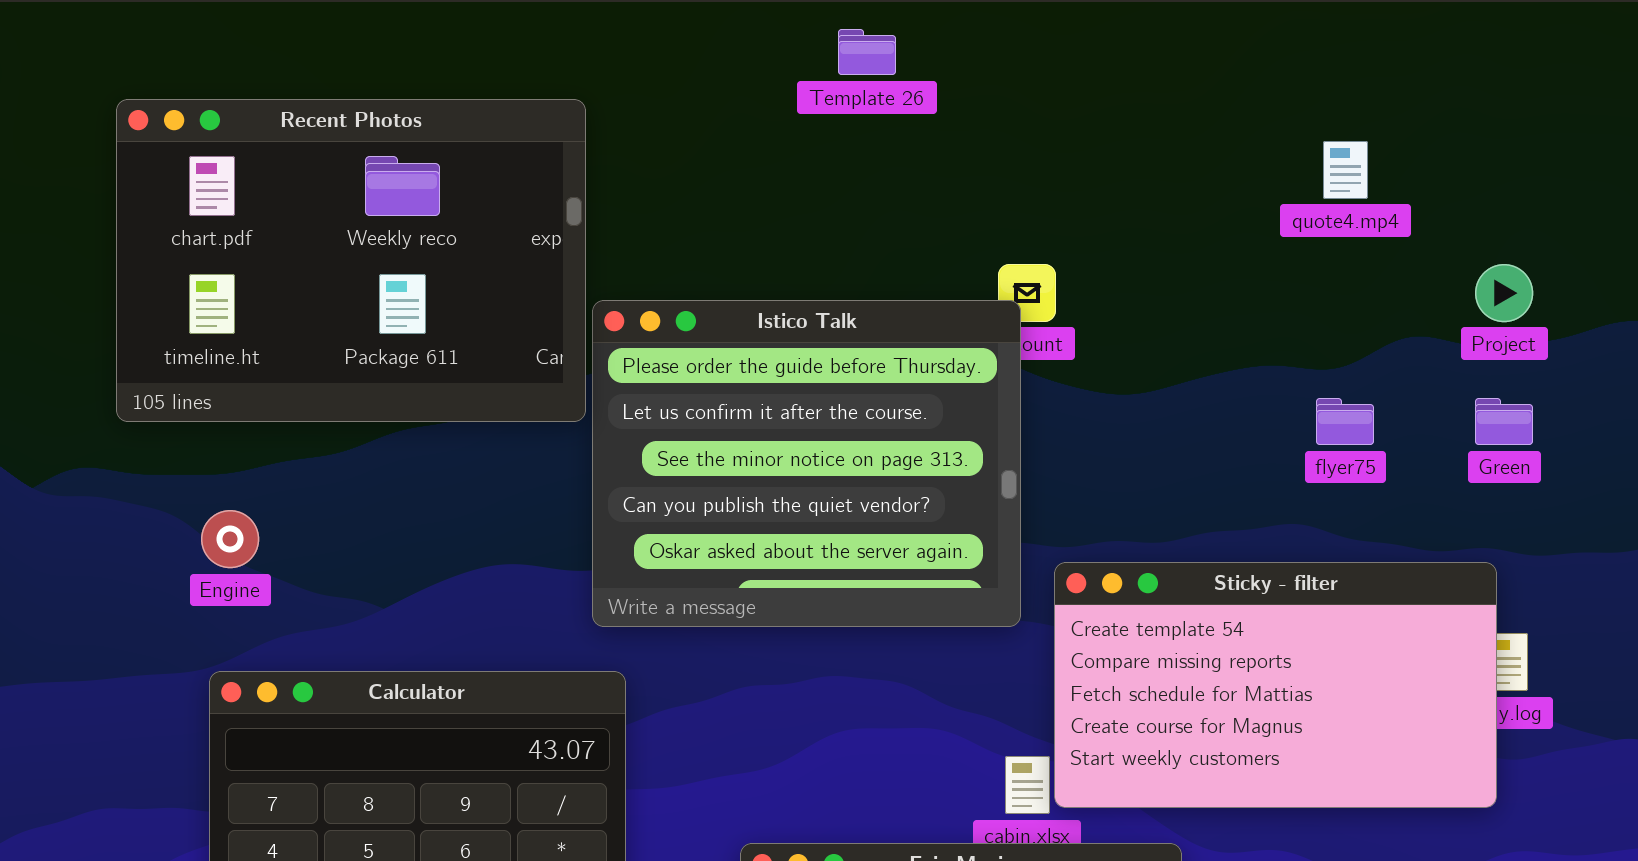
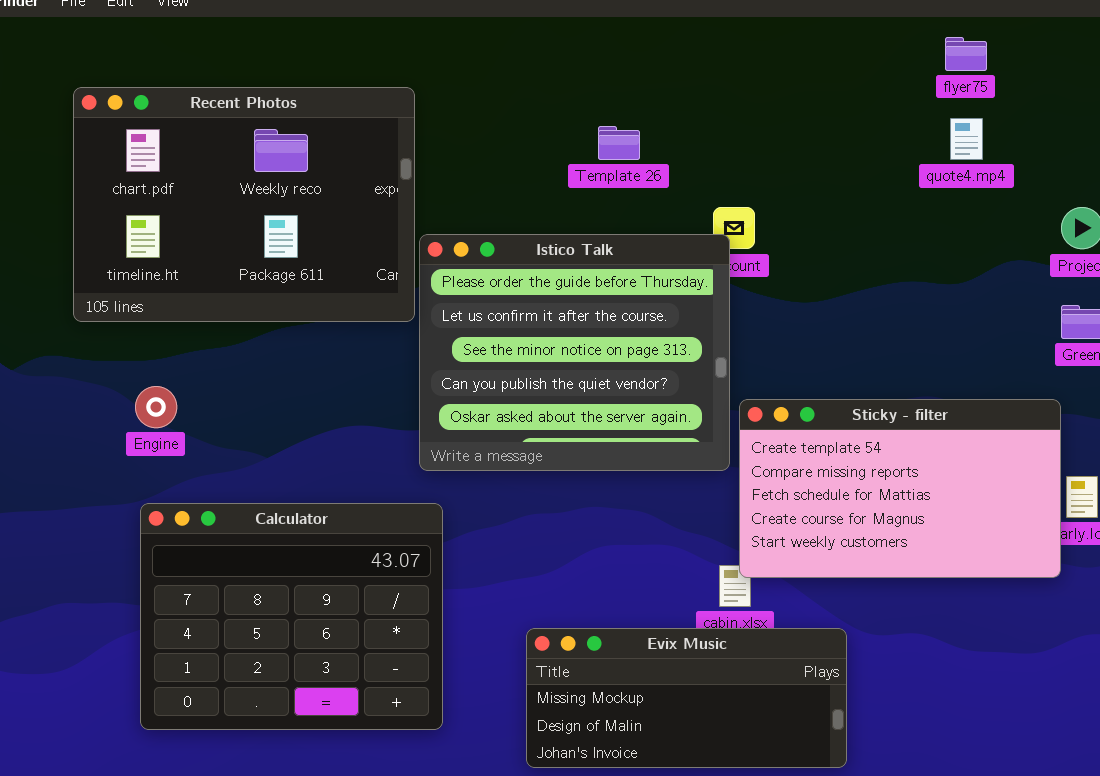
Template 26: [838,29,896,75] -> [598,126,640,160], moved
flyer75: [1316,398,1374,445] -> [945,37,987,71], moved
Sticky - filter: [1054,562,1497,808] -> [739,399,1061,578], moved

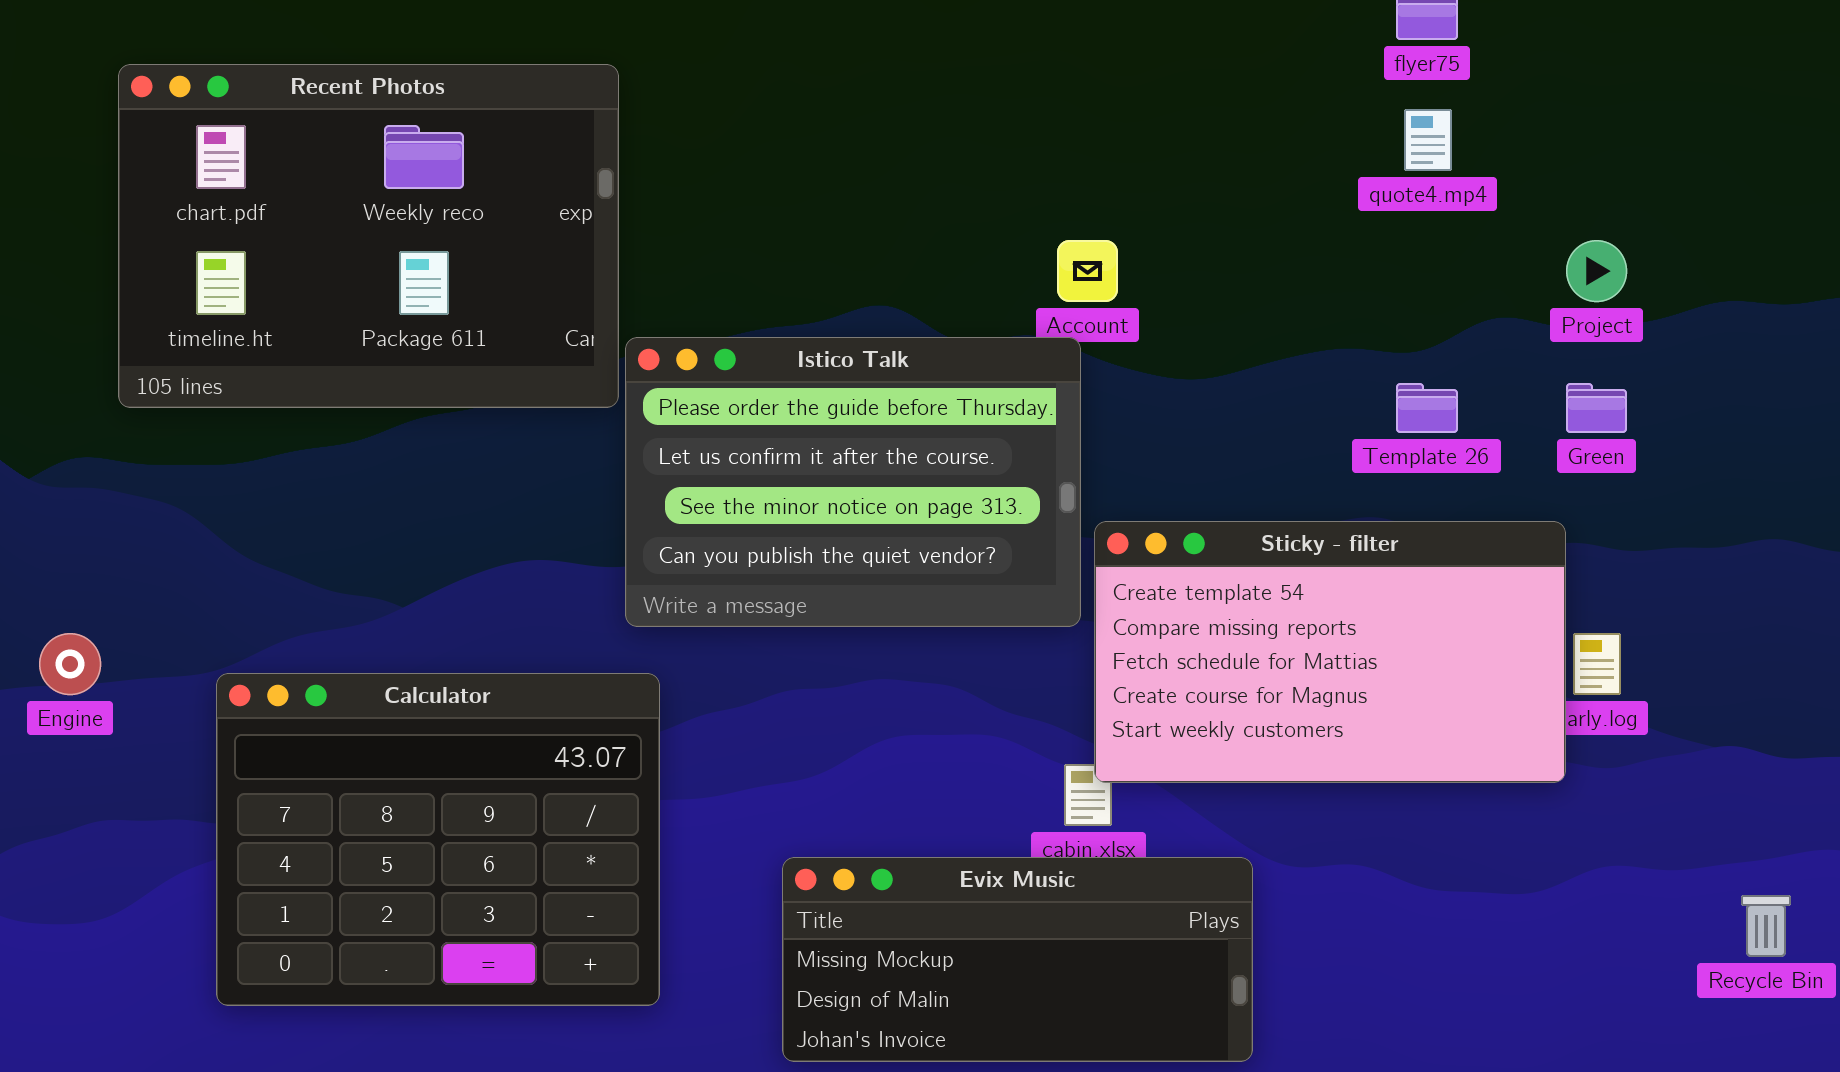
Template 26: [598,126,640,160] -> [1396,383,1458,433], moved
Istico Talk: [419,234,730,471] -> [625,337,1081,627], resized
Engine: [135,386,177,428] -> [39,633,101,695], moved

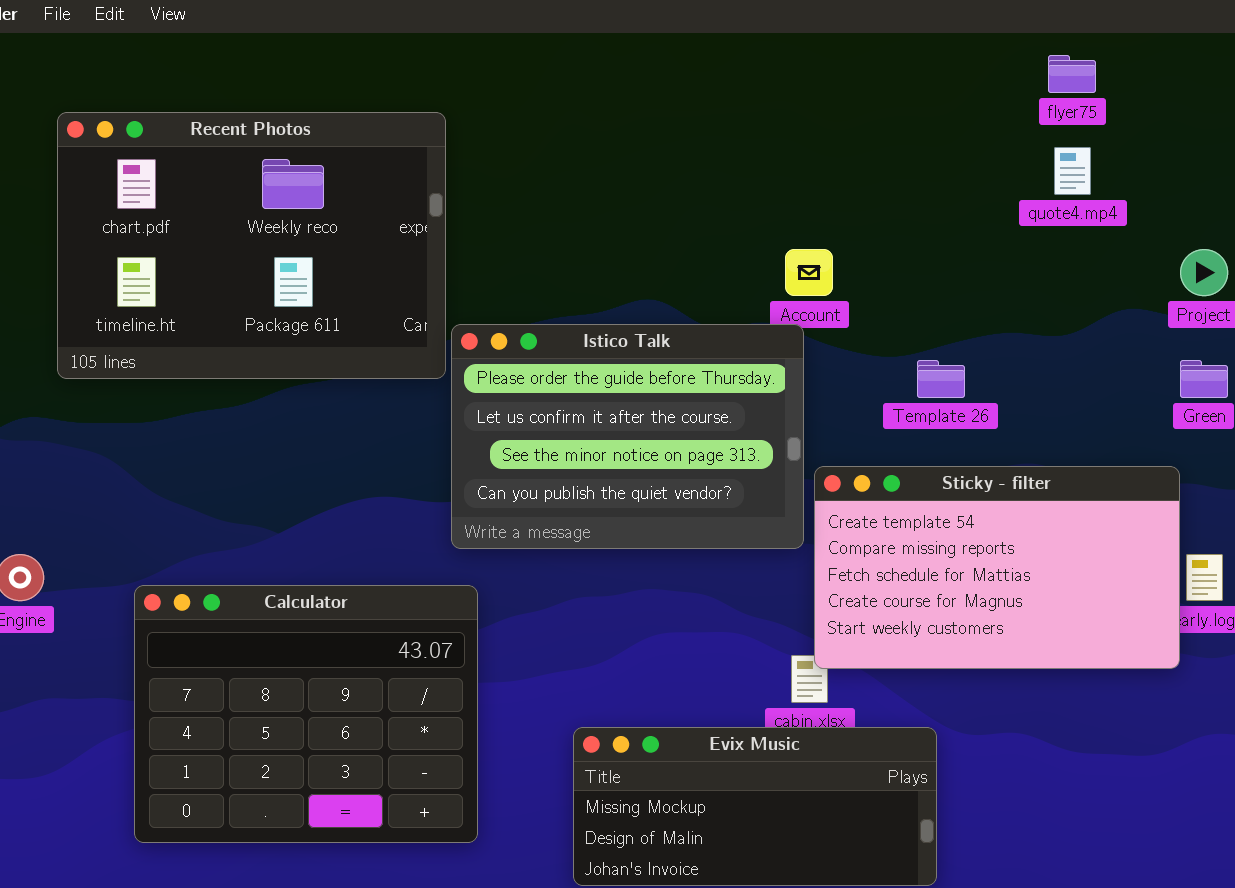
Template 26: [1396,383,1458,433] -> [917,360,965,398], moved

